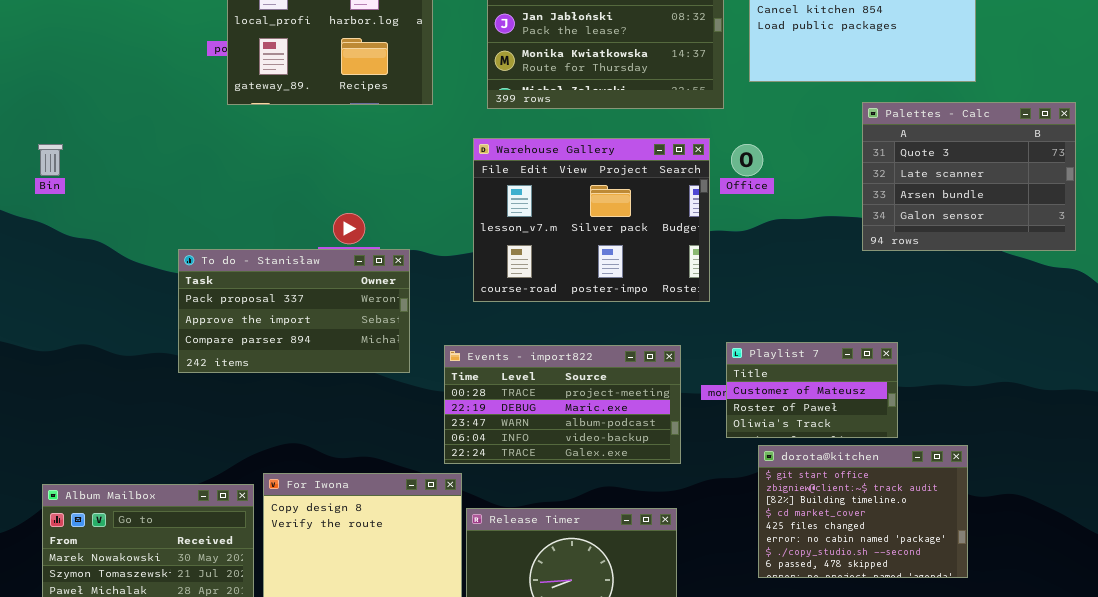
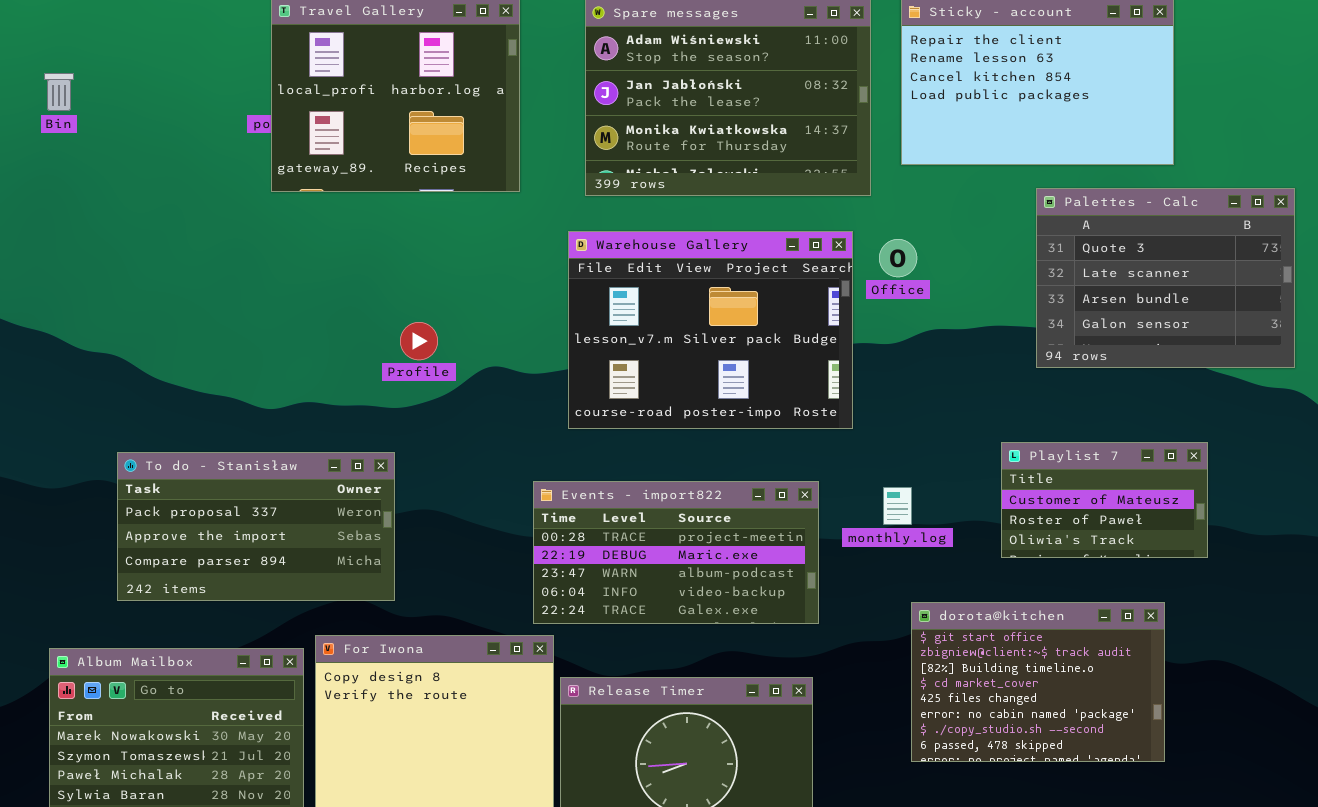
Bin: [38,144,63,176] -> [44,73,74,111], moved
To do - Stanisław: [178,249,410,373] -> [117,452,395,601], moved
Playlist 7: [726,342,898,438] -> [1001,442,1208,558], moved

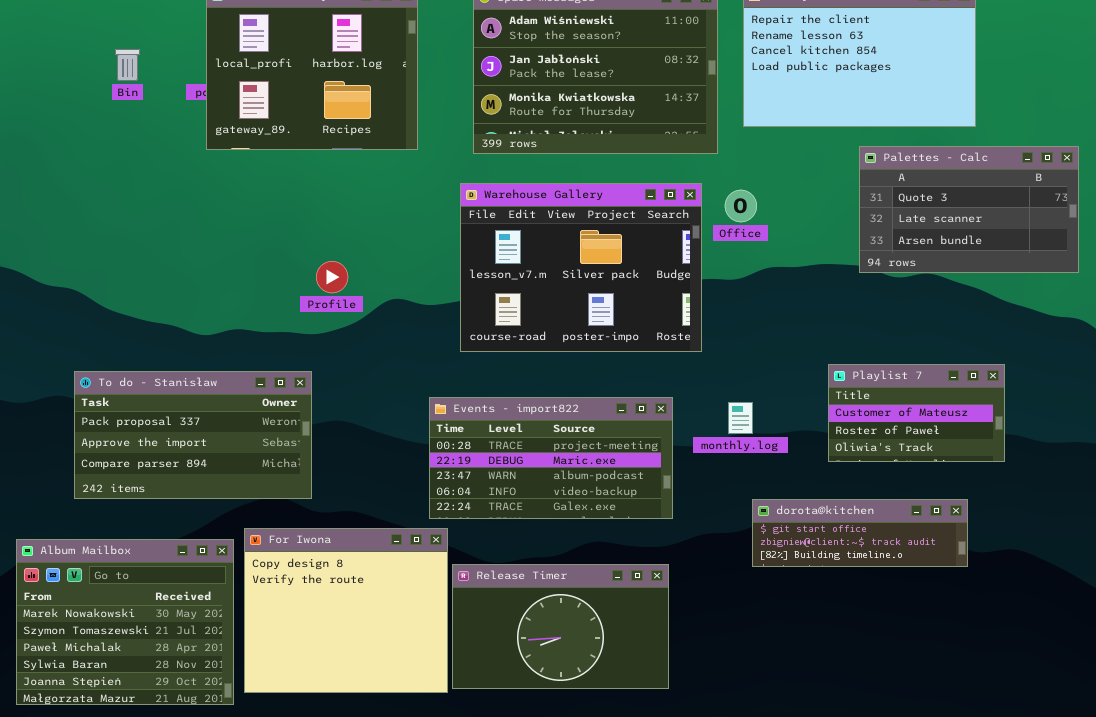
Bin: [44,73,74,111] -> [115,49,140,81], moved
Palettes - Calc: [1036,188,1295,368] -> [859,146,1079,273], resized
dorota@kitchen: [911,602,1165,762] -> [752,499,968,567], resized

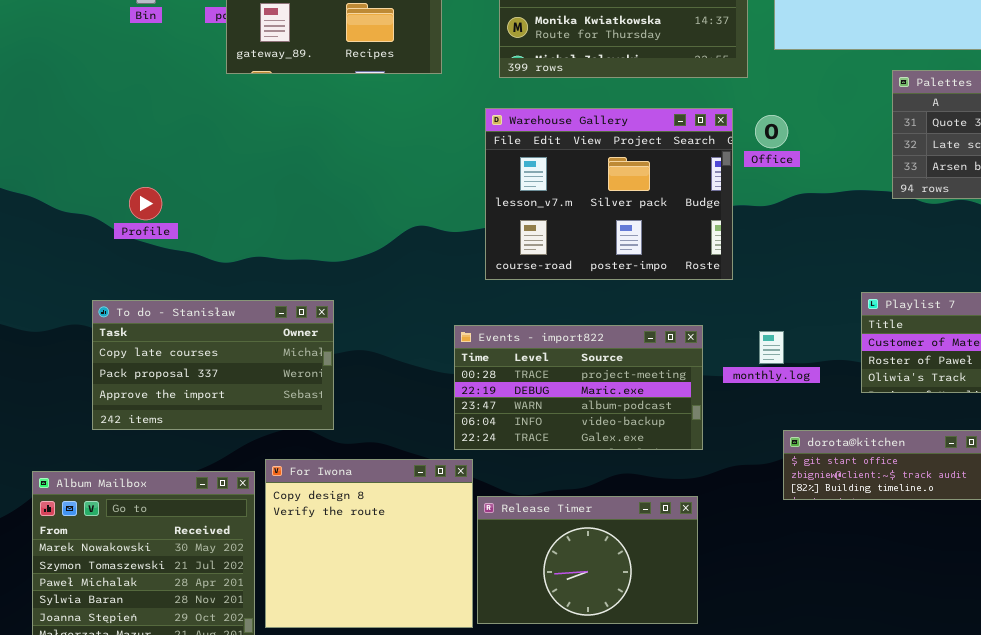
Profile: [316,261,348,293] -> [129,187,162,220], moved
To do - Stanisław: [74,371,312,499] -> [92,300,334,430], scrolled up 1 row

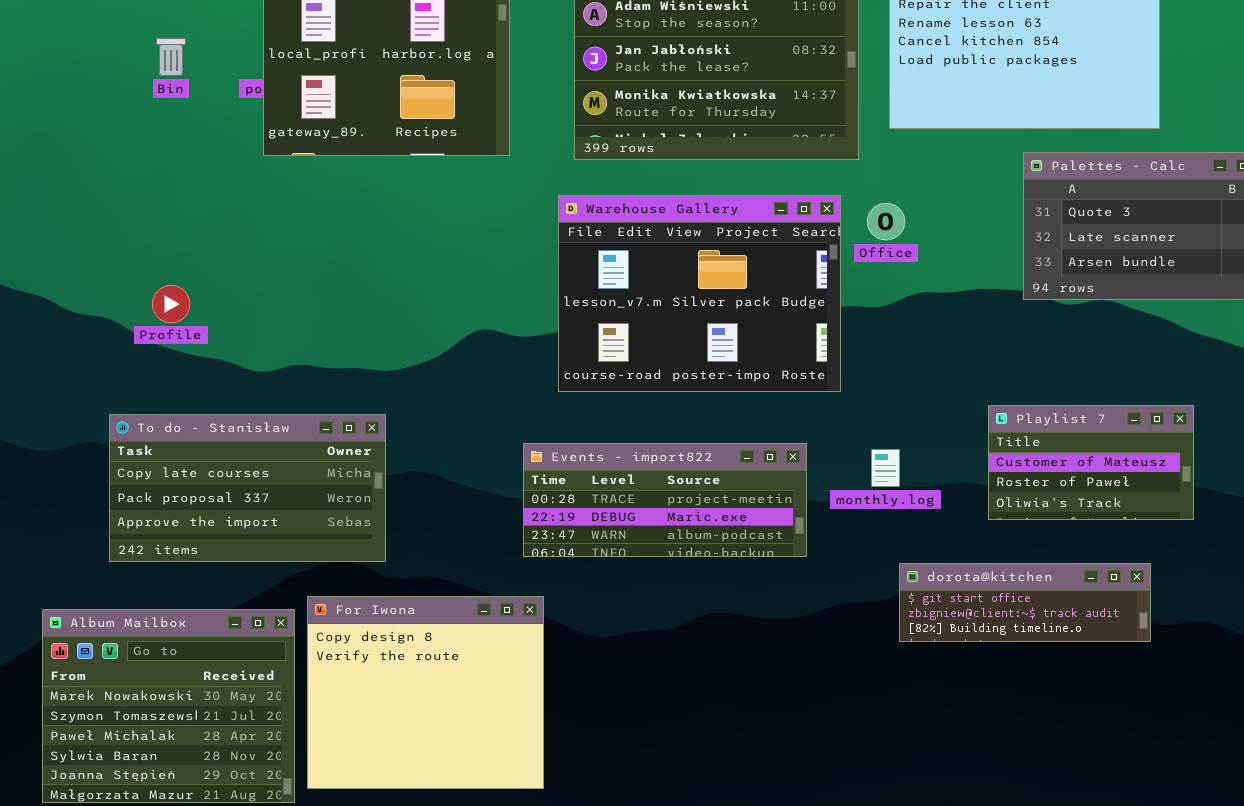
Events - import822: [454,325,703,450] -> [523,443,807,557], resized
Release Timer: [477,496,698,624] -> none, closed

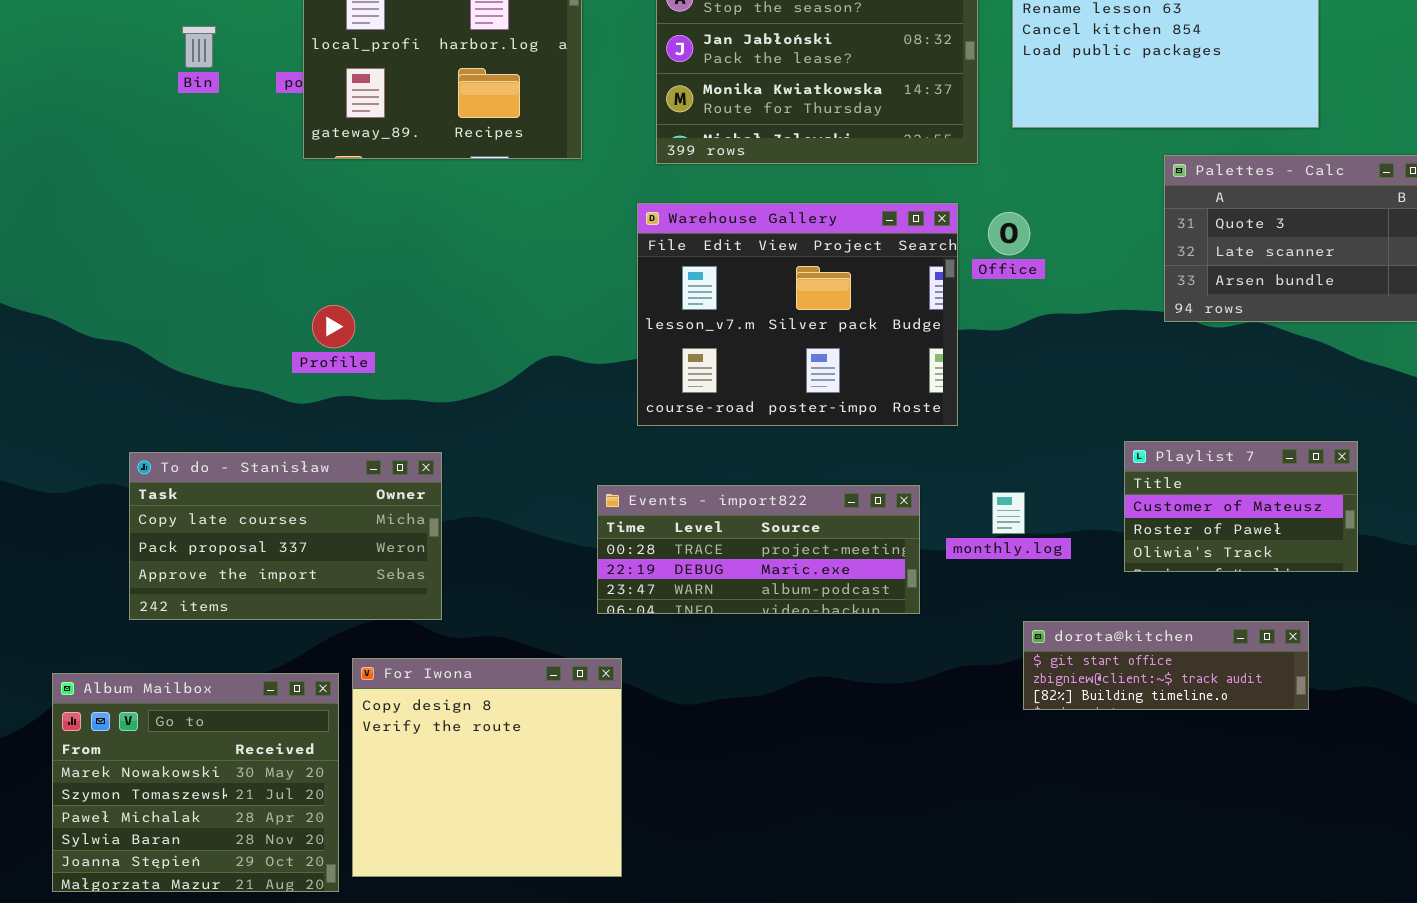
Profile: [152,285,190,323] -> [312,305,355,348], moved

